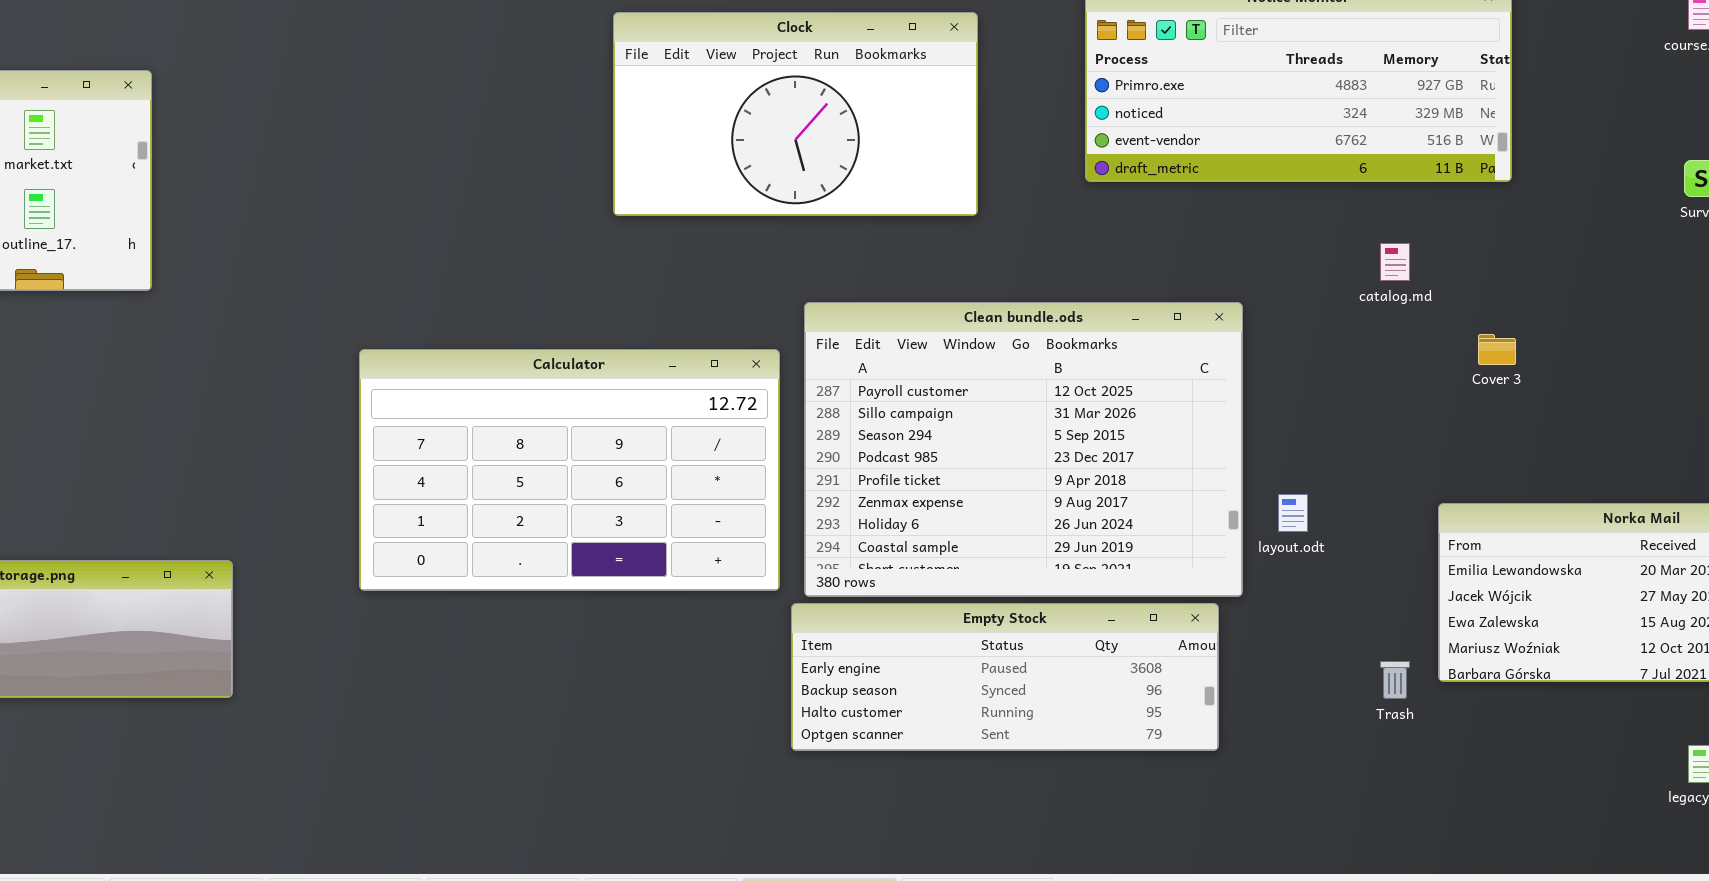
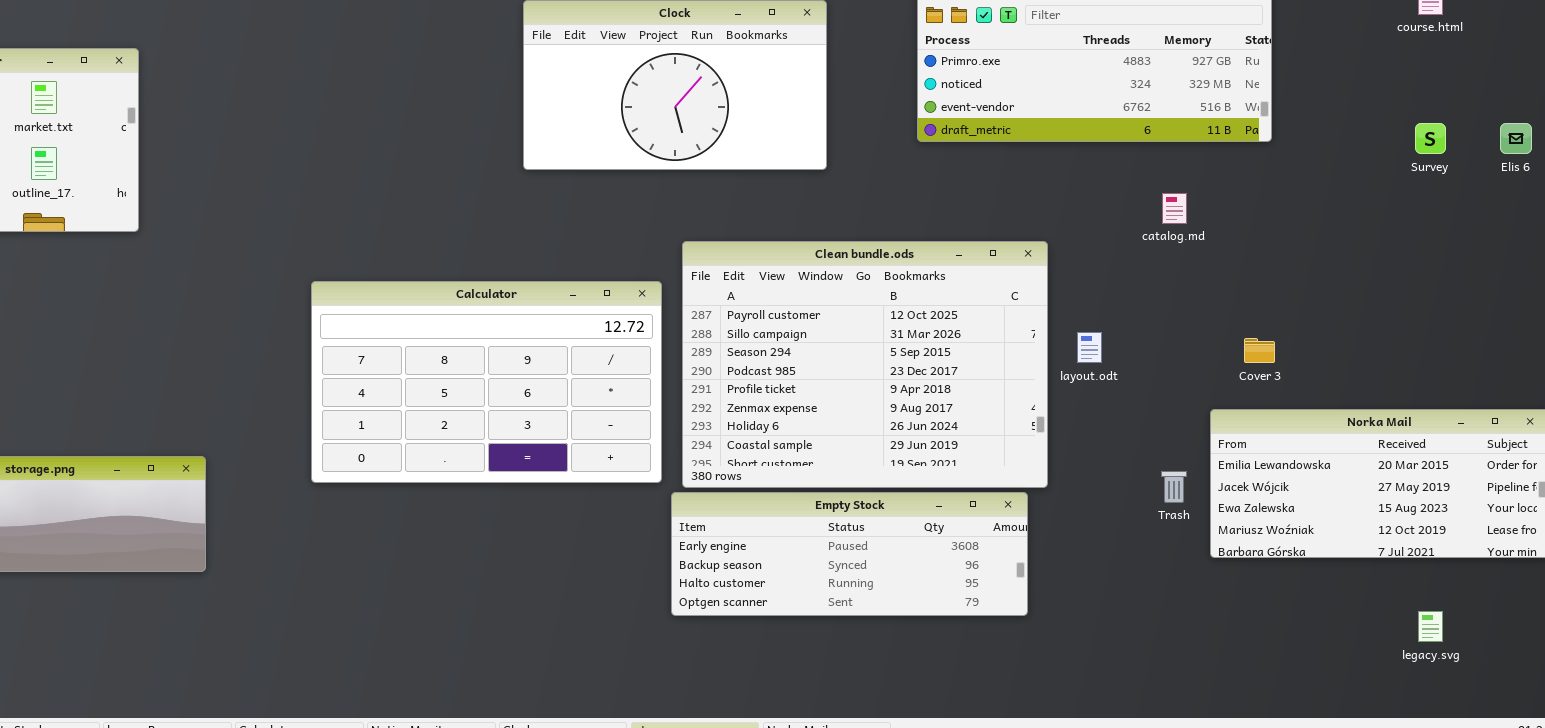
Cover 3: [1478,334,1516,365] -> [1244,338,1275,363], moved
layout.odt: [1278,494,1308,532] -> [1077,332,1102,363], moved
Trash: [1380,661,1410,699] -> [1161,471,1187,503], moved

